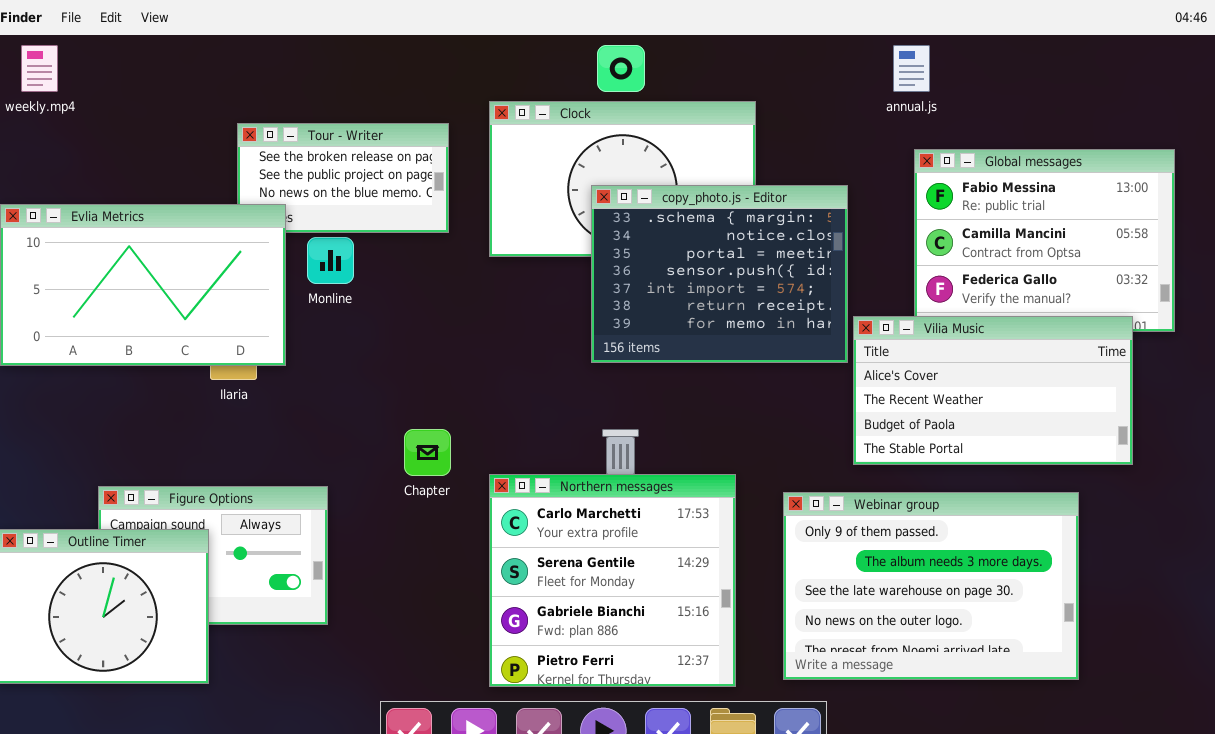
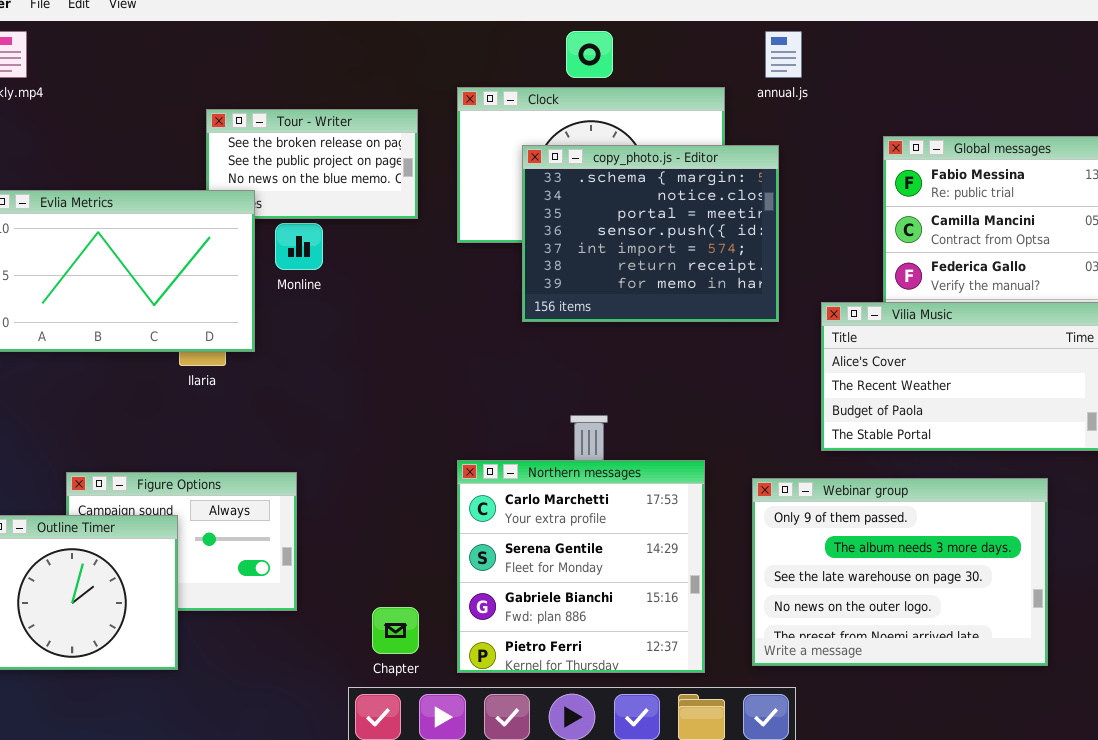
annual.js: [893,45,930,92] -> [765,31,802,78], moved
copy_photo.js - Editor: [591,185,848,363] -> [522,145,779,322], moved
Chapter: [404,429,451,476] -> [372,607,419,654], moved

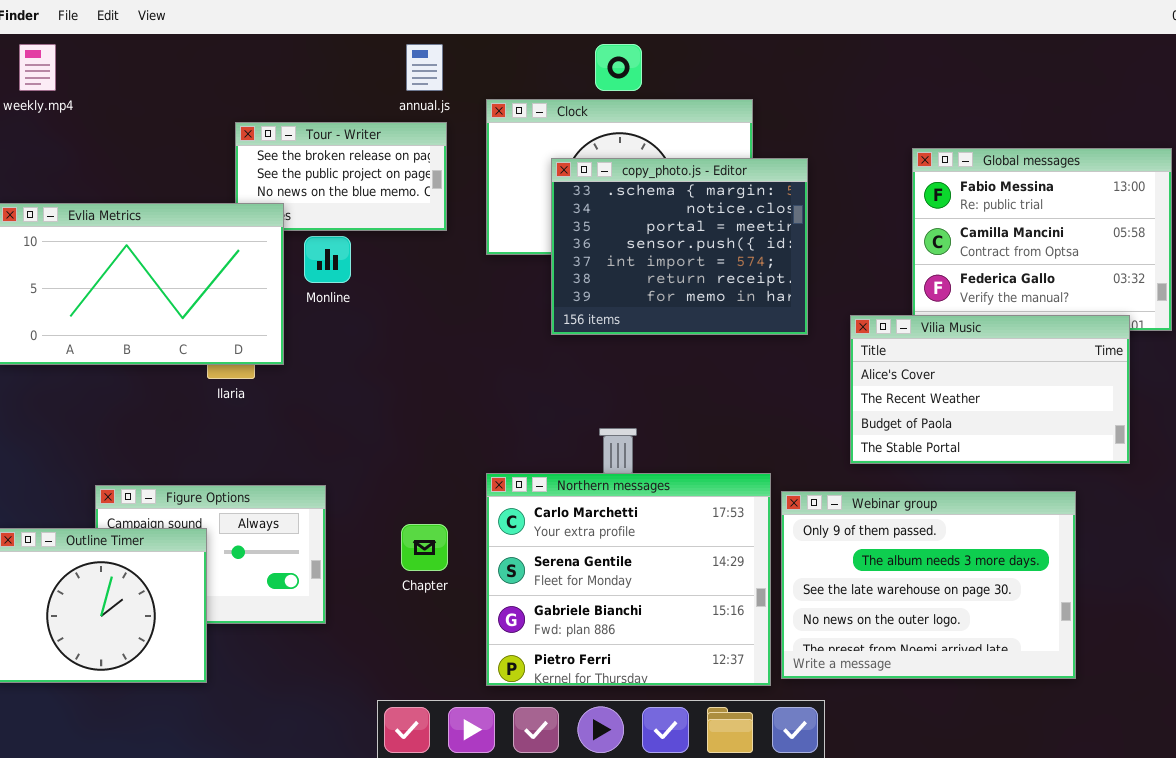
annual.js: [765,31,802,78] -> [406,44,443,91], moved
Northern messages: [457,460,705,673] -> [486,473,771,686], resized
Chapter: [372,607,419,654] -> [401,524,448,571], moved

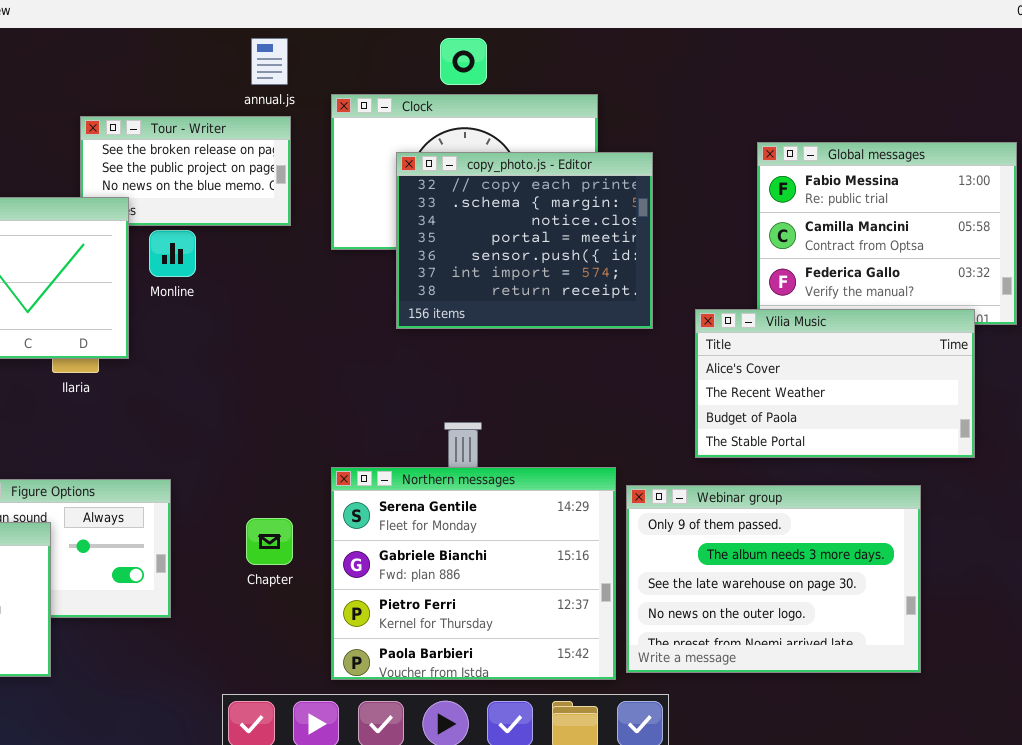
copy_photo.js - Editor: [551,158,808,335] -> [396,152,653,329], scrolled up 1 row
Northern messages: [486,473,771,686] -> [331,467,616,680], scrolled down 1 row

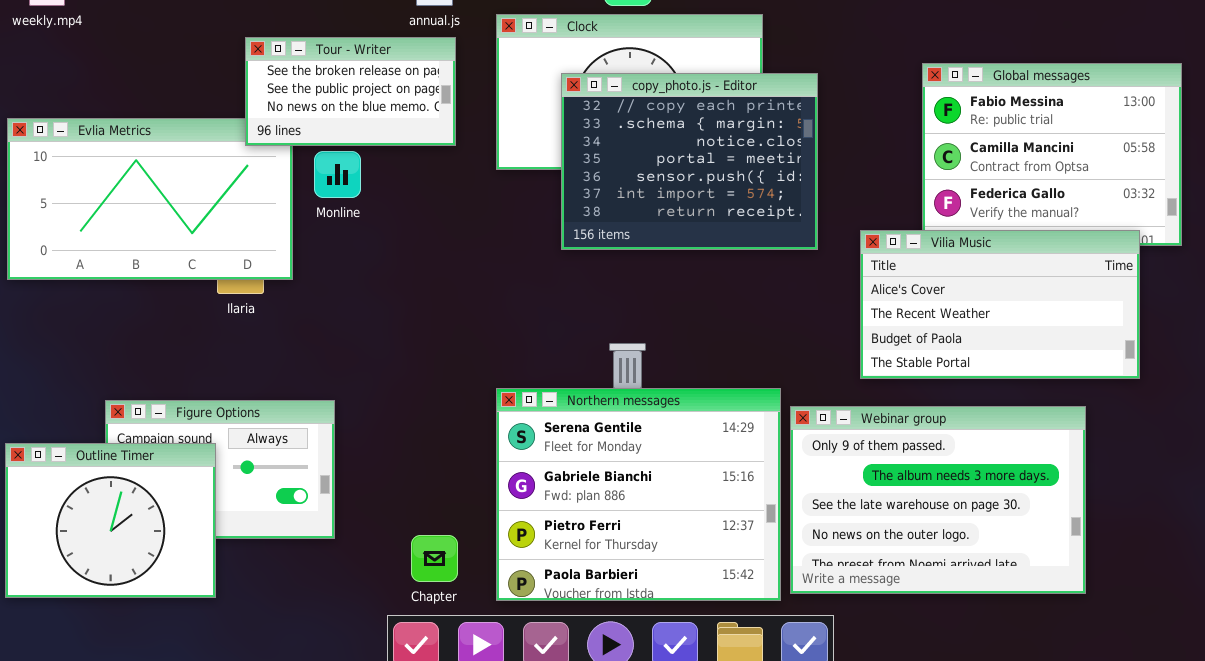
Tour - Writer: [80,116,291,226] -> [245,37,456,146], raised
Chapter: [246,518,293,565] -> [411,535,458,582], moved

